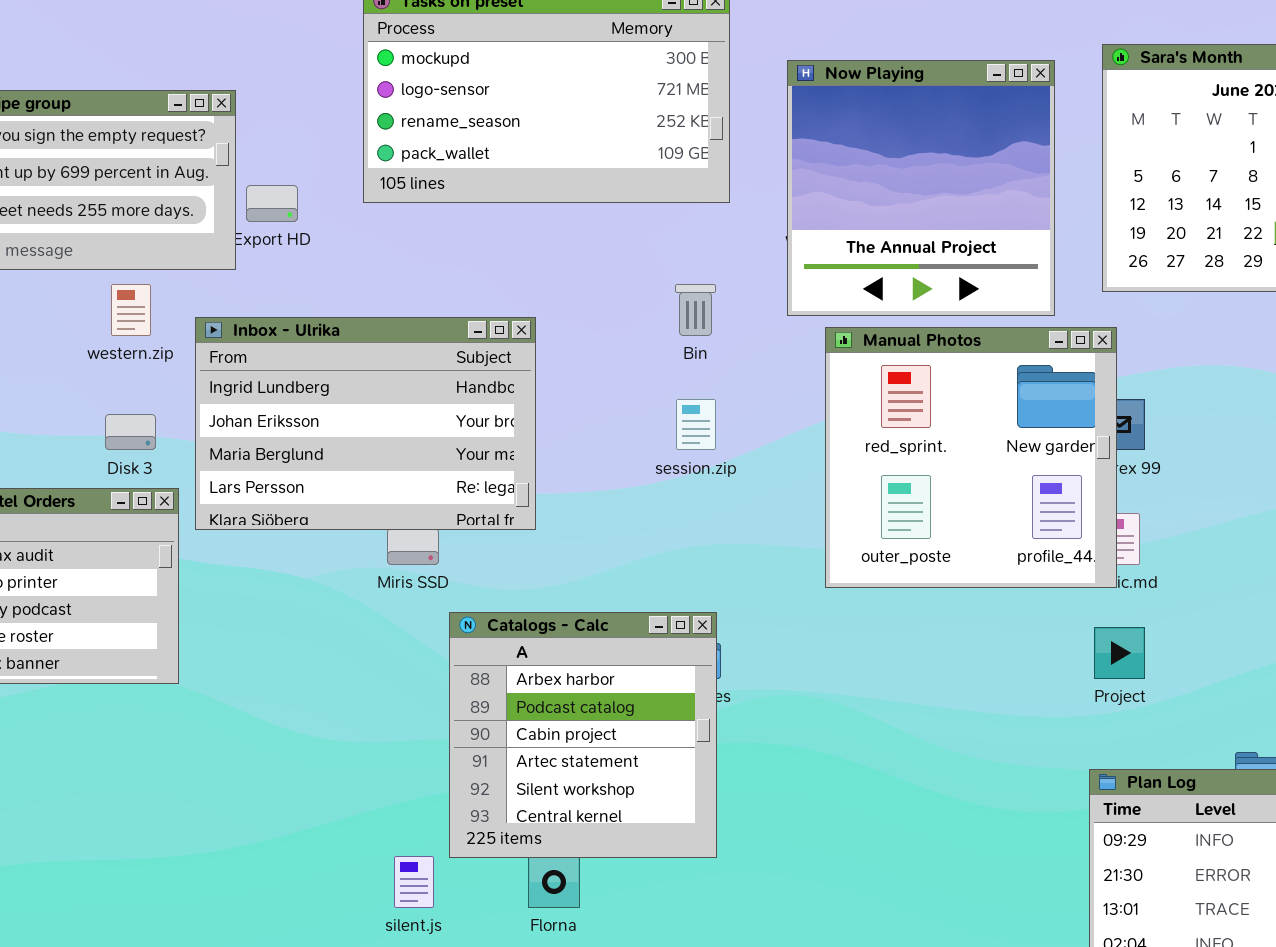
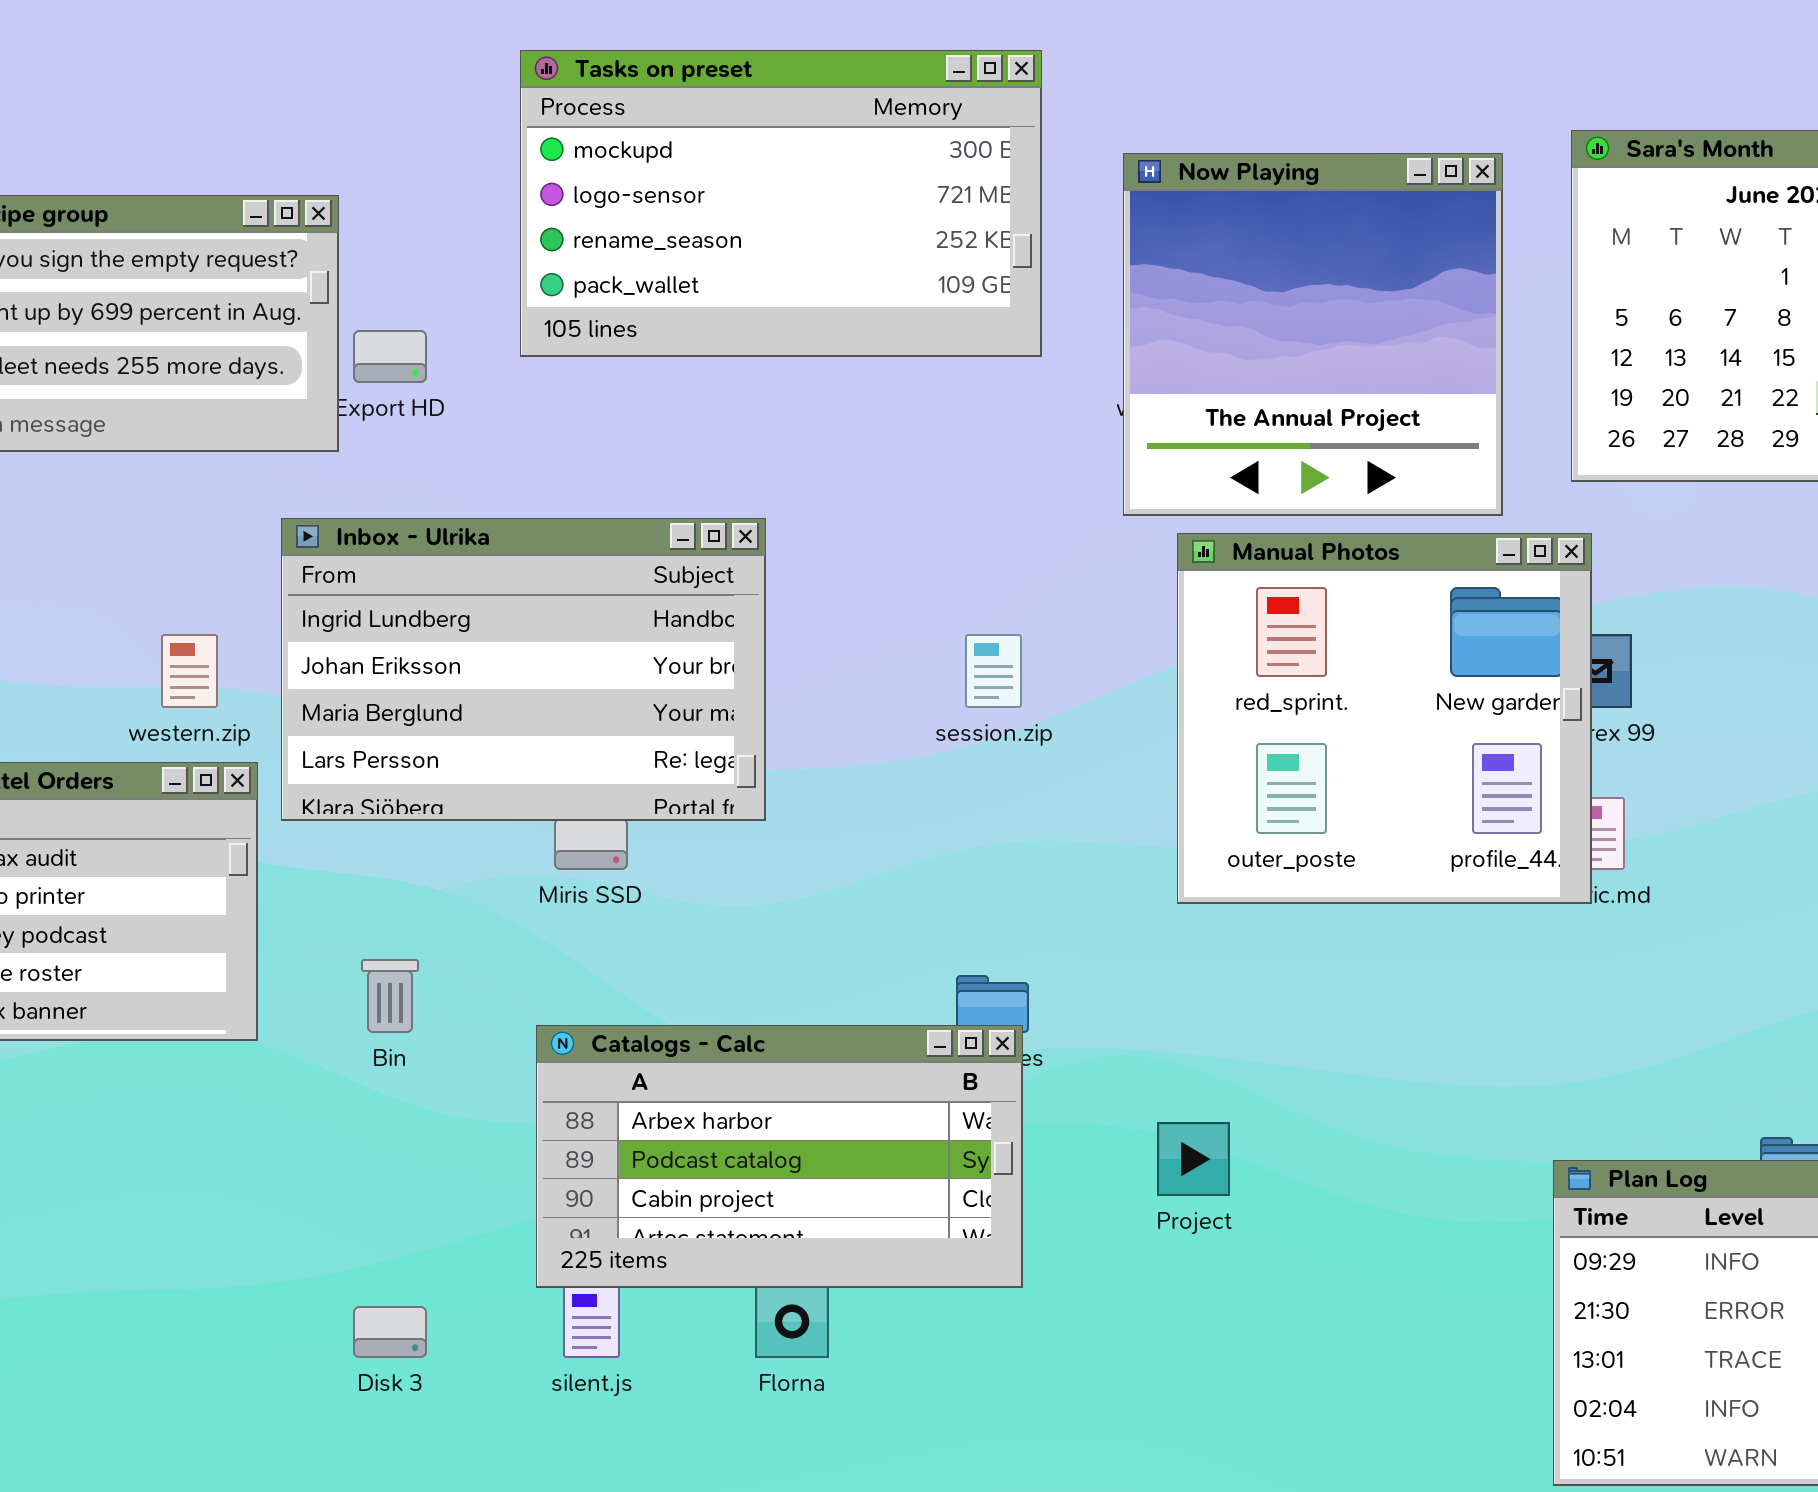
western.zip: [111,284,151,336] -> [161,634,218,708], moved
Bin: [675,284,716,336] -> [361,959,419,1033], moved
Disk 3: [105,414,156,450] -> [353,1306,427,1358], moved
Catalogs - Calc: [449,612,717,858] -> [536,1025,1023,1288], resized
Project: [1094,627,1145,679] -> [1157,1122,1230,1196], moved

